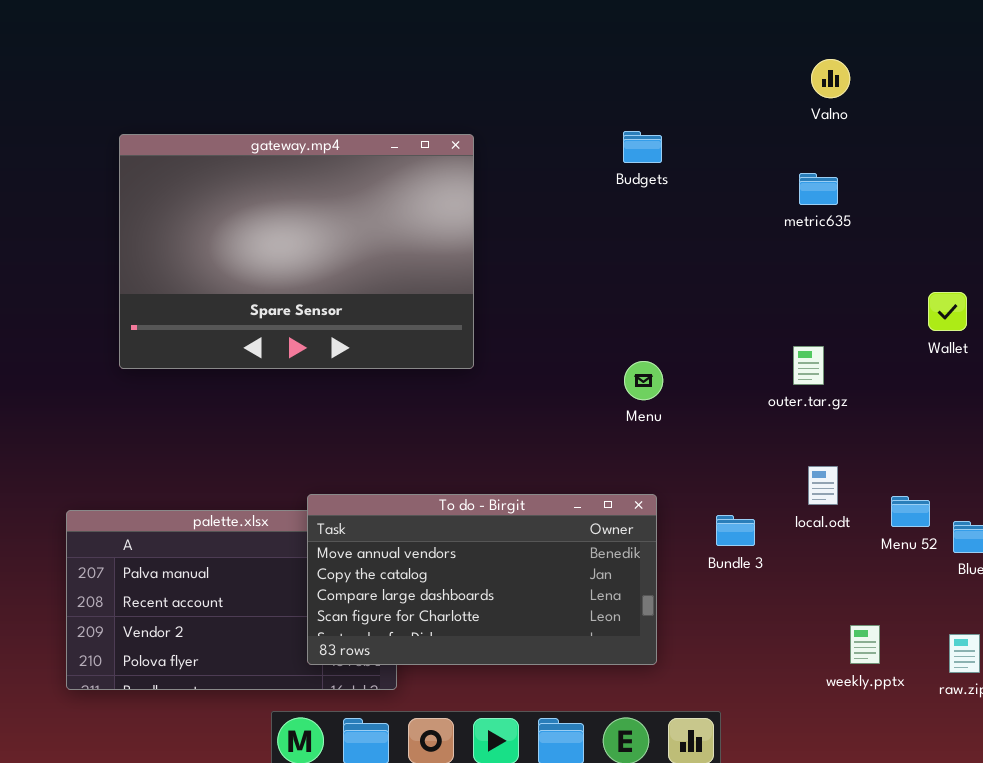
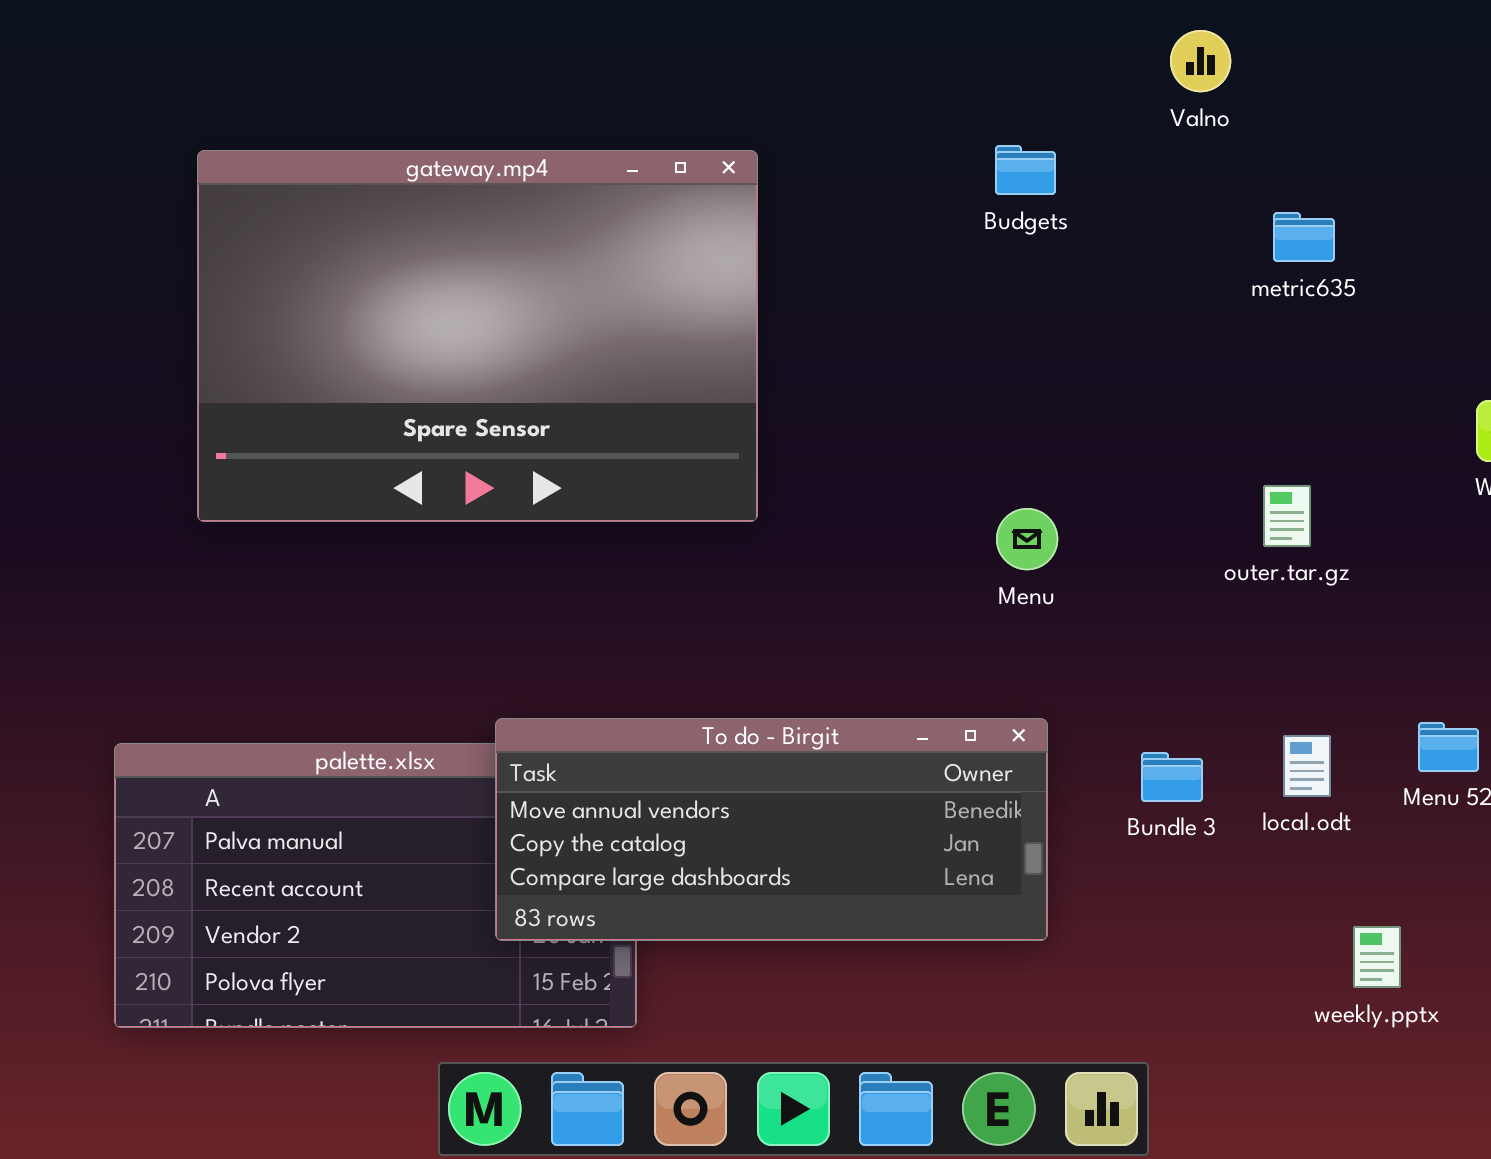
Valno: [811,59,850,98] -> [1170,30,1231,92], moved
local.odt: [808,466,838,505] -> [1283,735,1331,797], moved
To do - Birgit: [307,494,657,665] -> [495,718,1048,941], resized

